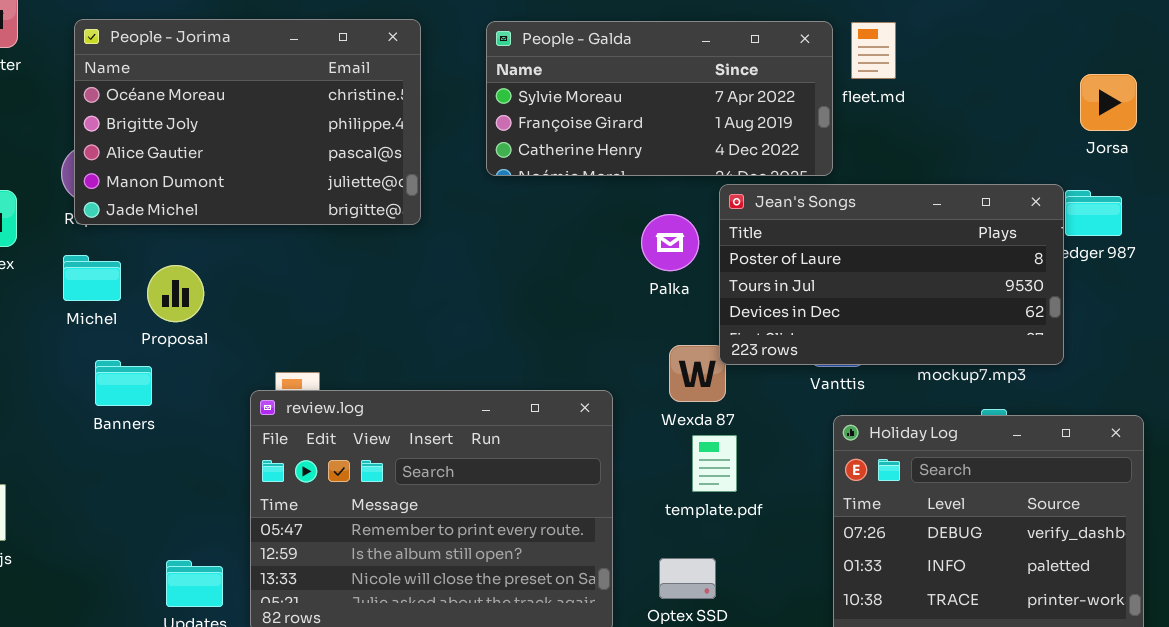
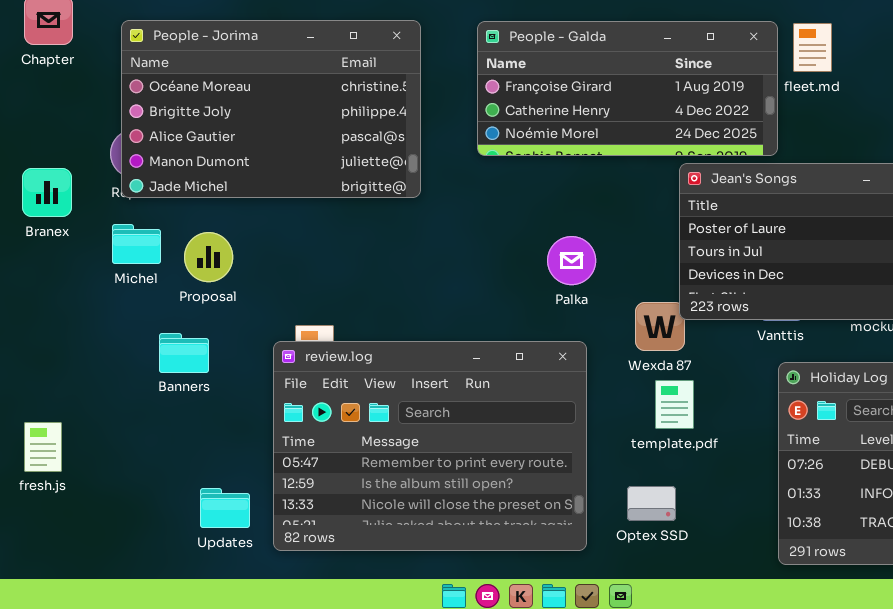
People - Galda: [486,21,833,176] -> [477,21,778,156], scrolled down 1 row
Palka: [641,214,699,271] -> [547,236,596,285], moved
Banners: [95,360,152,406] -> [159,333,209,373], moved

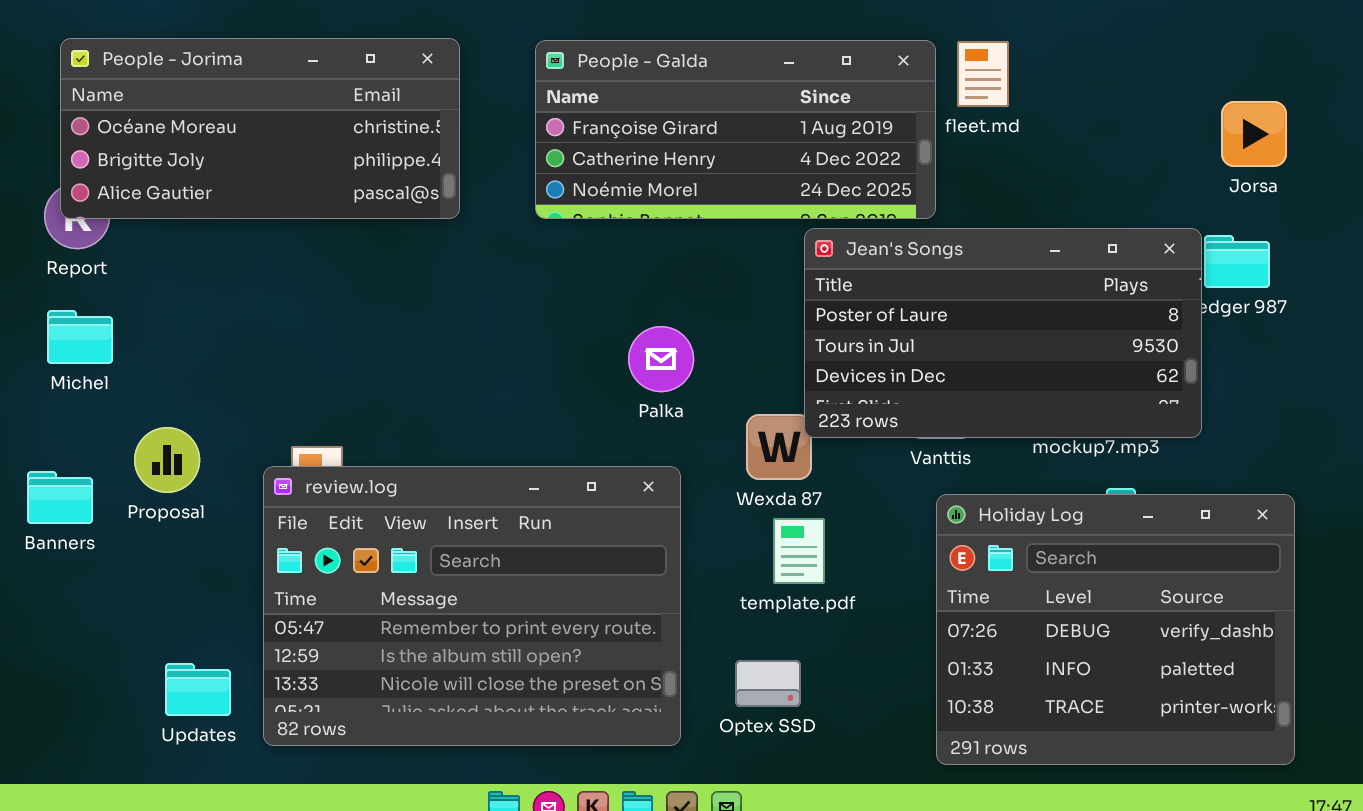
People - Jorima: [121,20,421,198] -> [60,38,460,219], resized
Proposal: [184,232,233,282] -> [134,427,200,493], moved
Banners: [159,333,209,373] -> [27,471,93,524], moved

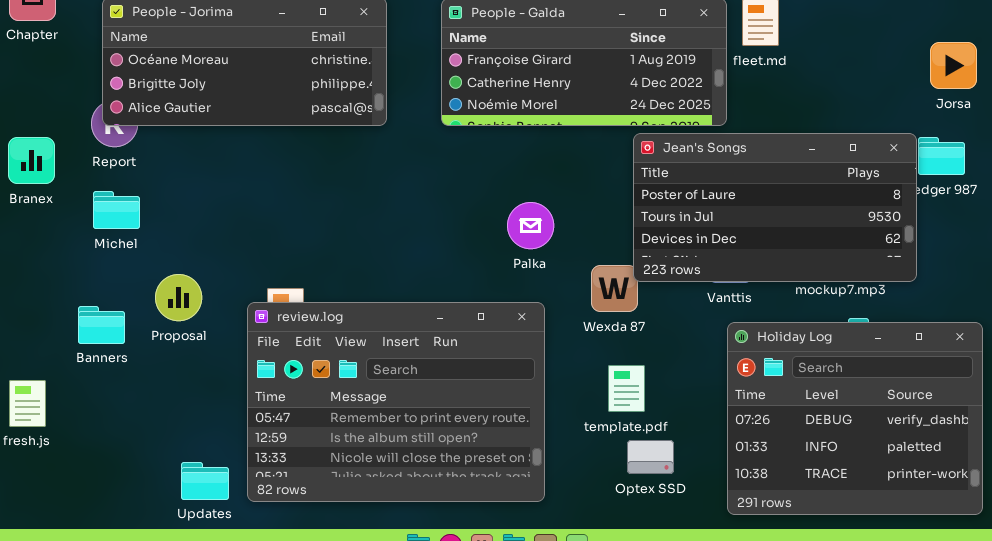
template.pdf: [773,518,825,584] -> [608,365,645,412], moved
Optex SSD: [735,660,801,707] -> [627,440,674,474], moved
Updates: [165,663,231,716] -> [181,462,229,500], moved

